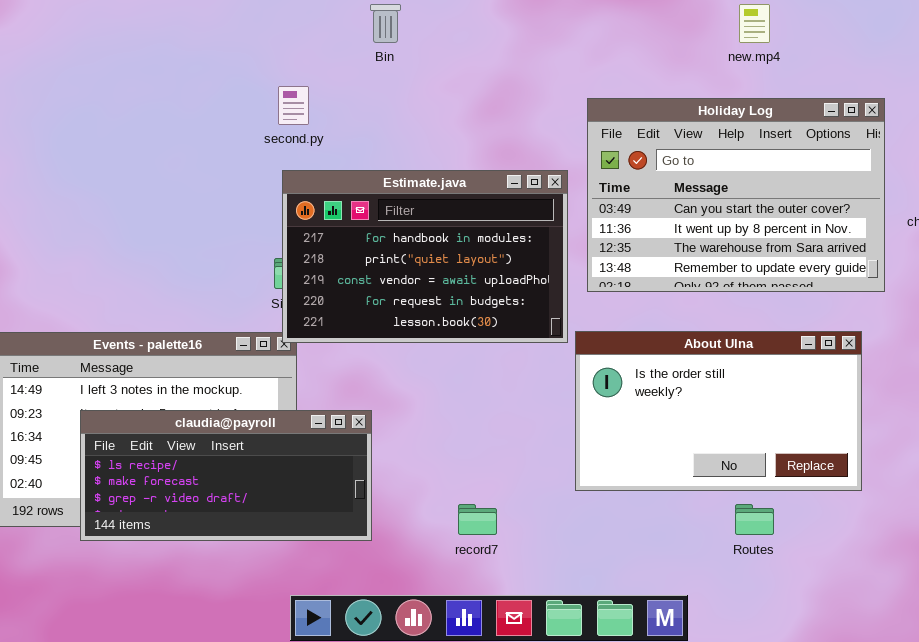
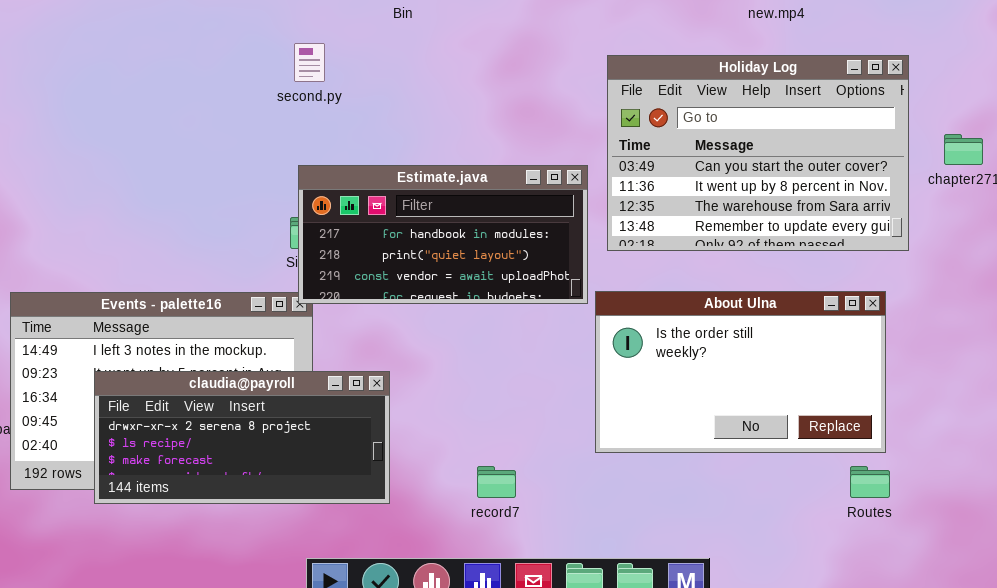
Estimate.java: [282,170,568,343] -> [298,165,588,304], resized
claudia@payroll: [80,410,372,541] -> [94,371,390,504], scrolled up 1 row
Routes: [735,504,774,535] -> [850,466,890,498], moved

